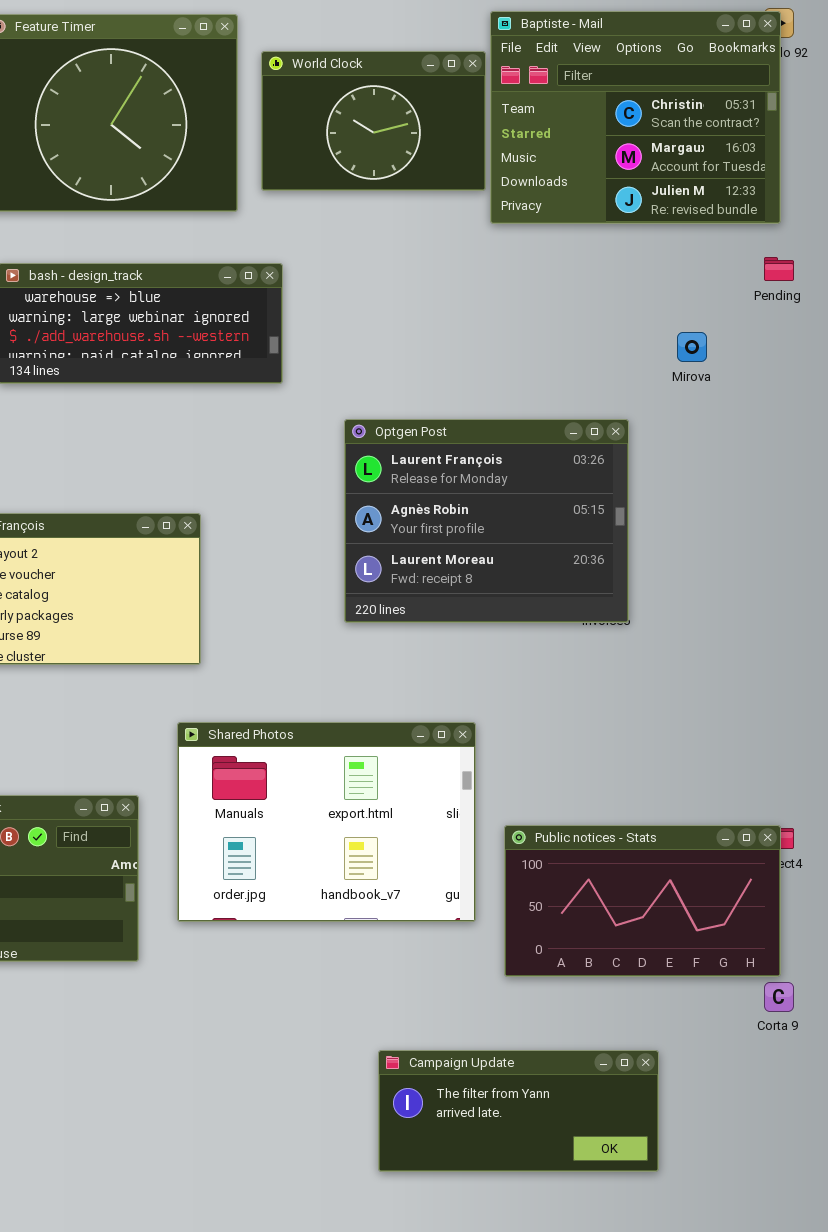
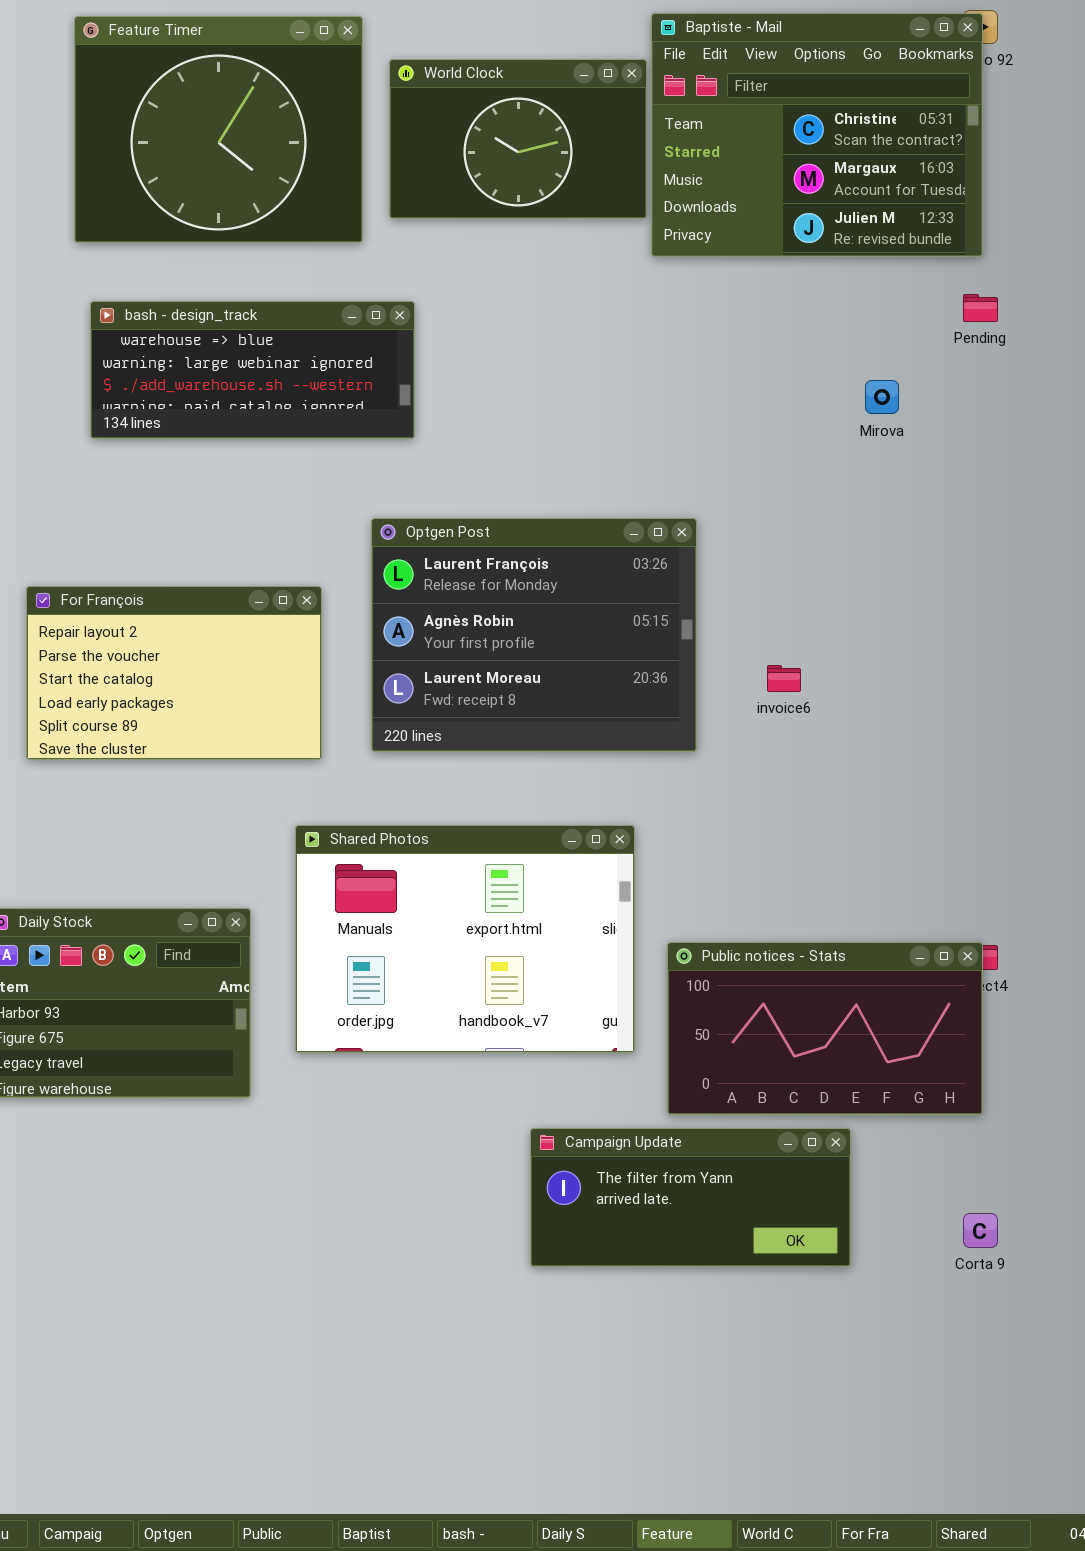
Optgen Post: [344,419,629,623] -> [371,518,697,752], moved
Corta 9: [764,982,794,1012] -> [963,1213,998,1248], moved
Campaign Update: [378,1050,659,1172] -> [530,1128,851,1267], moved

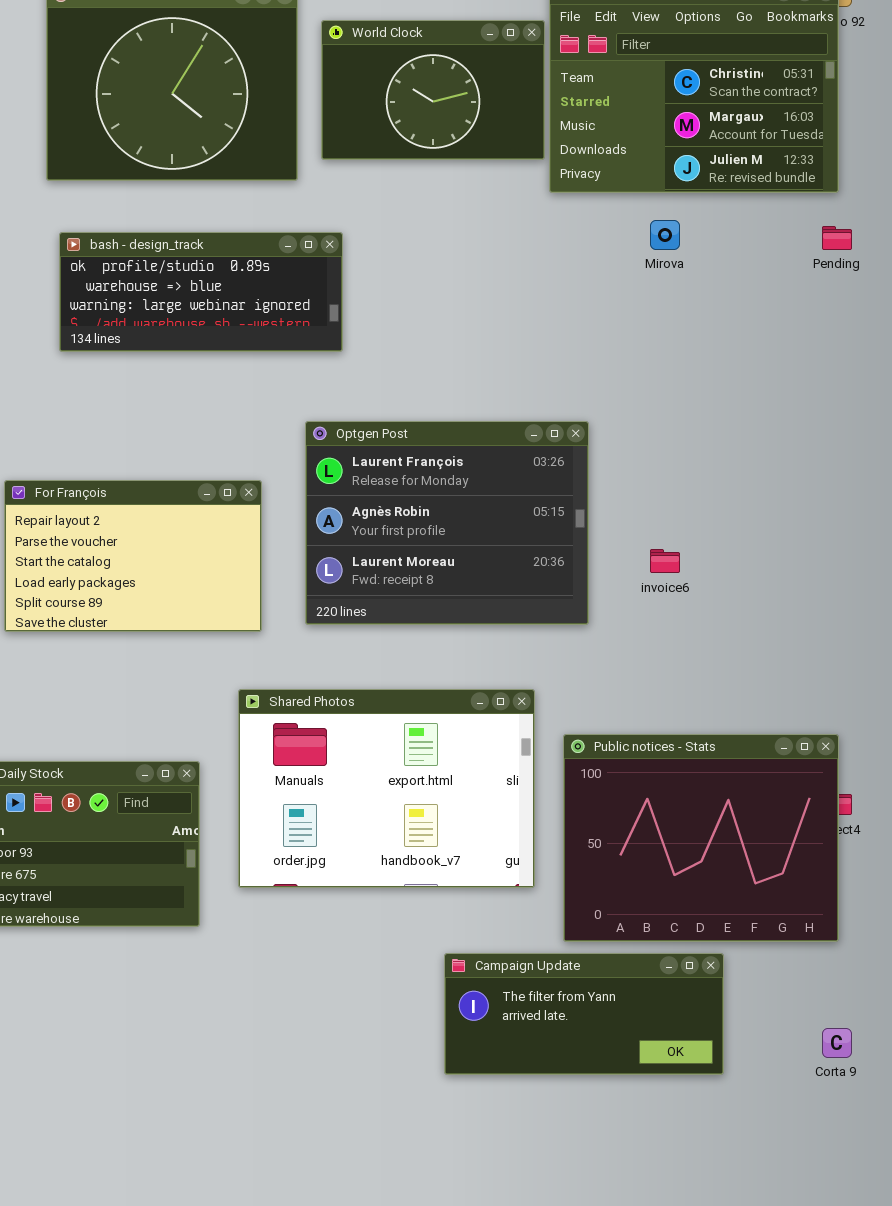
bash - design_track: [90,301,415,439] -> [59,232,343,352], scrolled up 1 row
Mirova: [865,380,899,414] -> [650,220,680,250], moved
Public notices - Stats: [667,942,983,1115] -> [563,734,839,942], resized

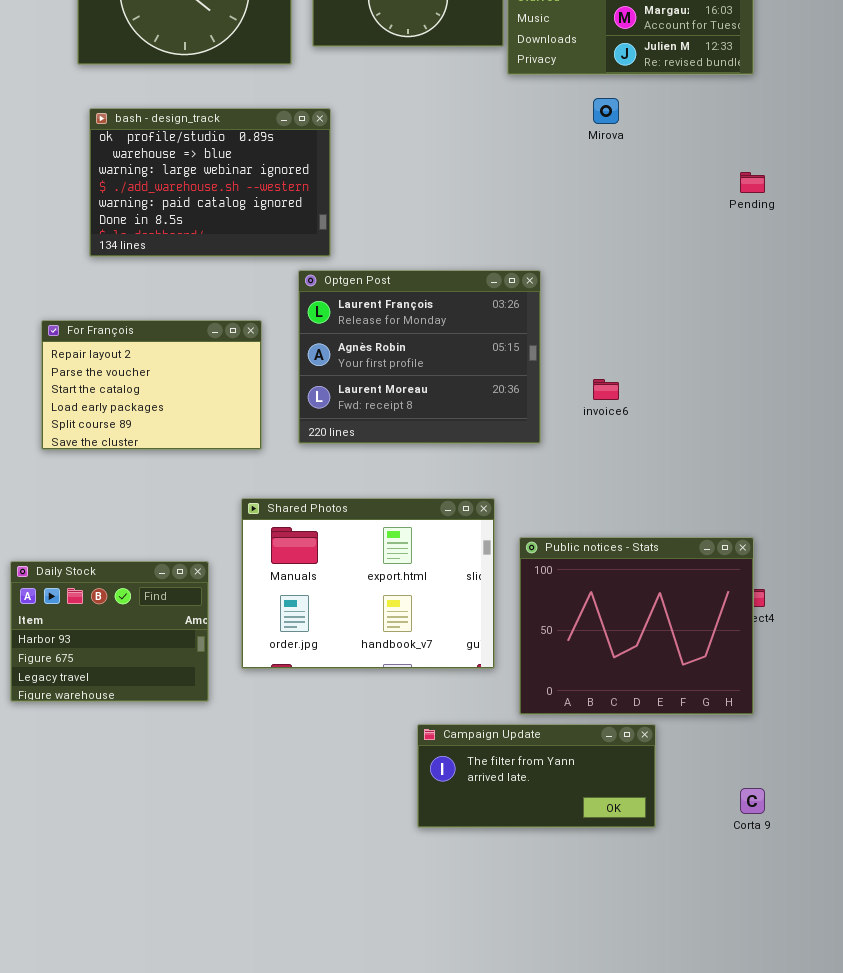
Pending: [822,226,852,250] -> [740,172,765,193], moved
bash - design_track: [59,232,343,352] -> [89,108,331,257], resized

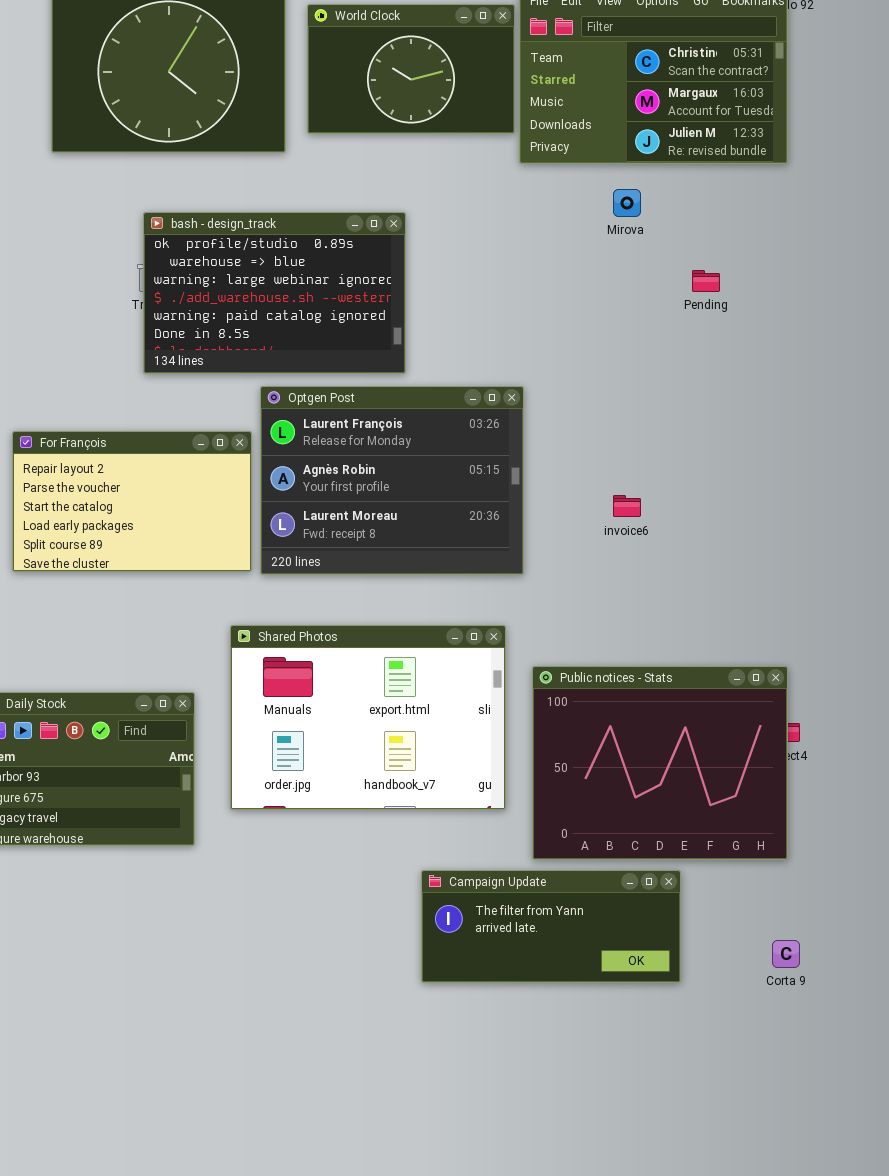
bash - design_track: [89,108,331,257] -> [143,212,406,374], moved
Pending: [740,172,765,193] -> [692,270,720,292], moved
Optgen Post: [298,270,541,444] -> [260,386,524,575], moved

